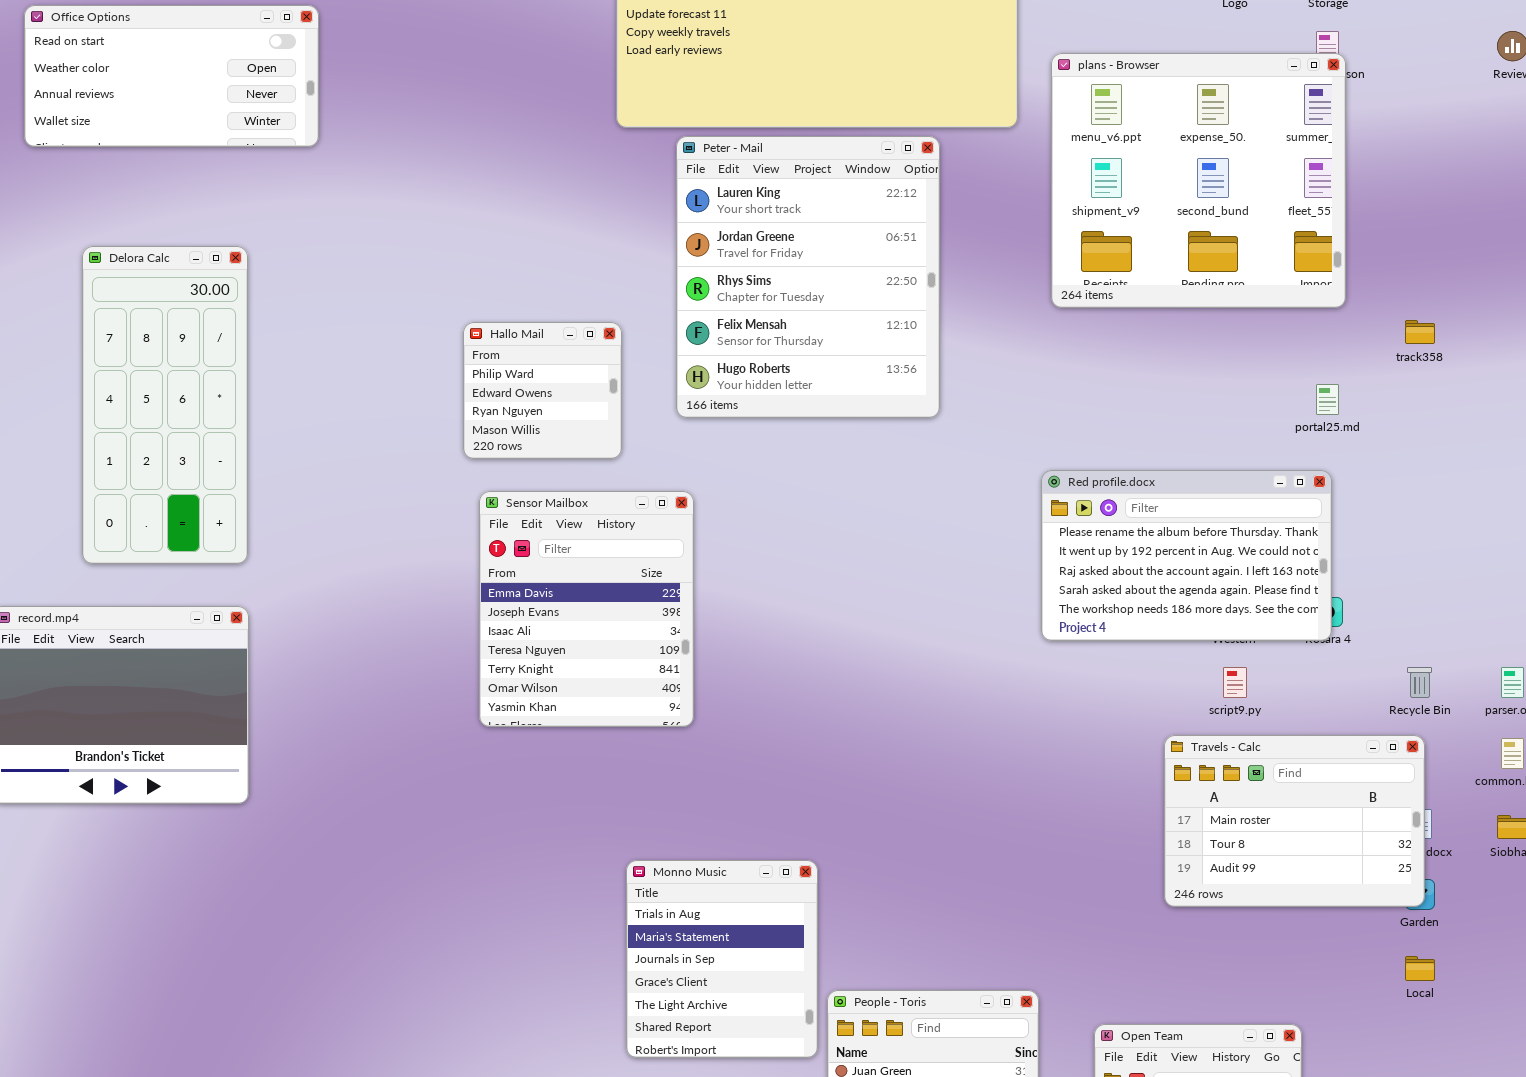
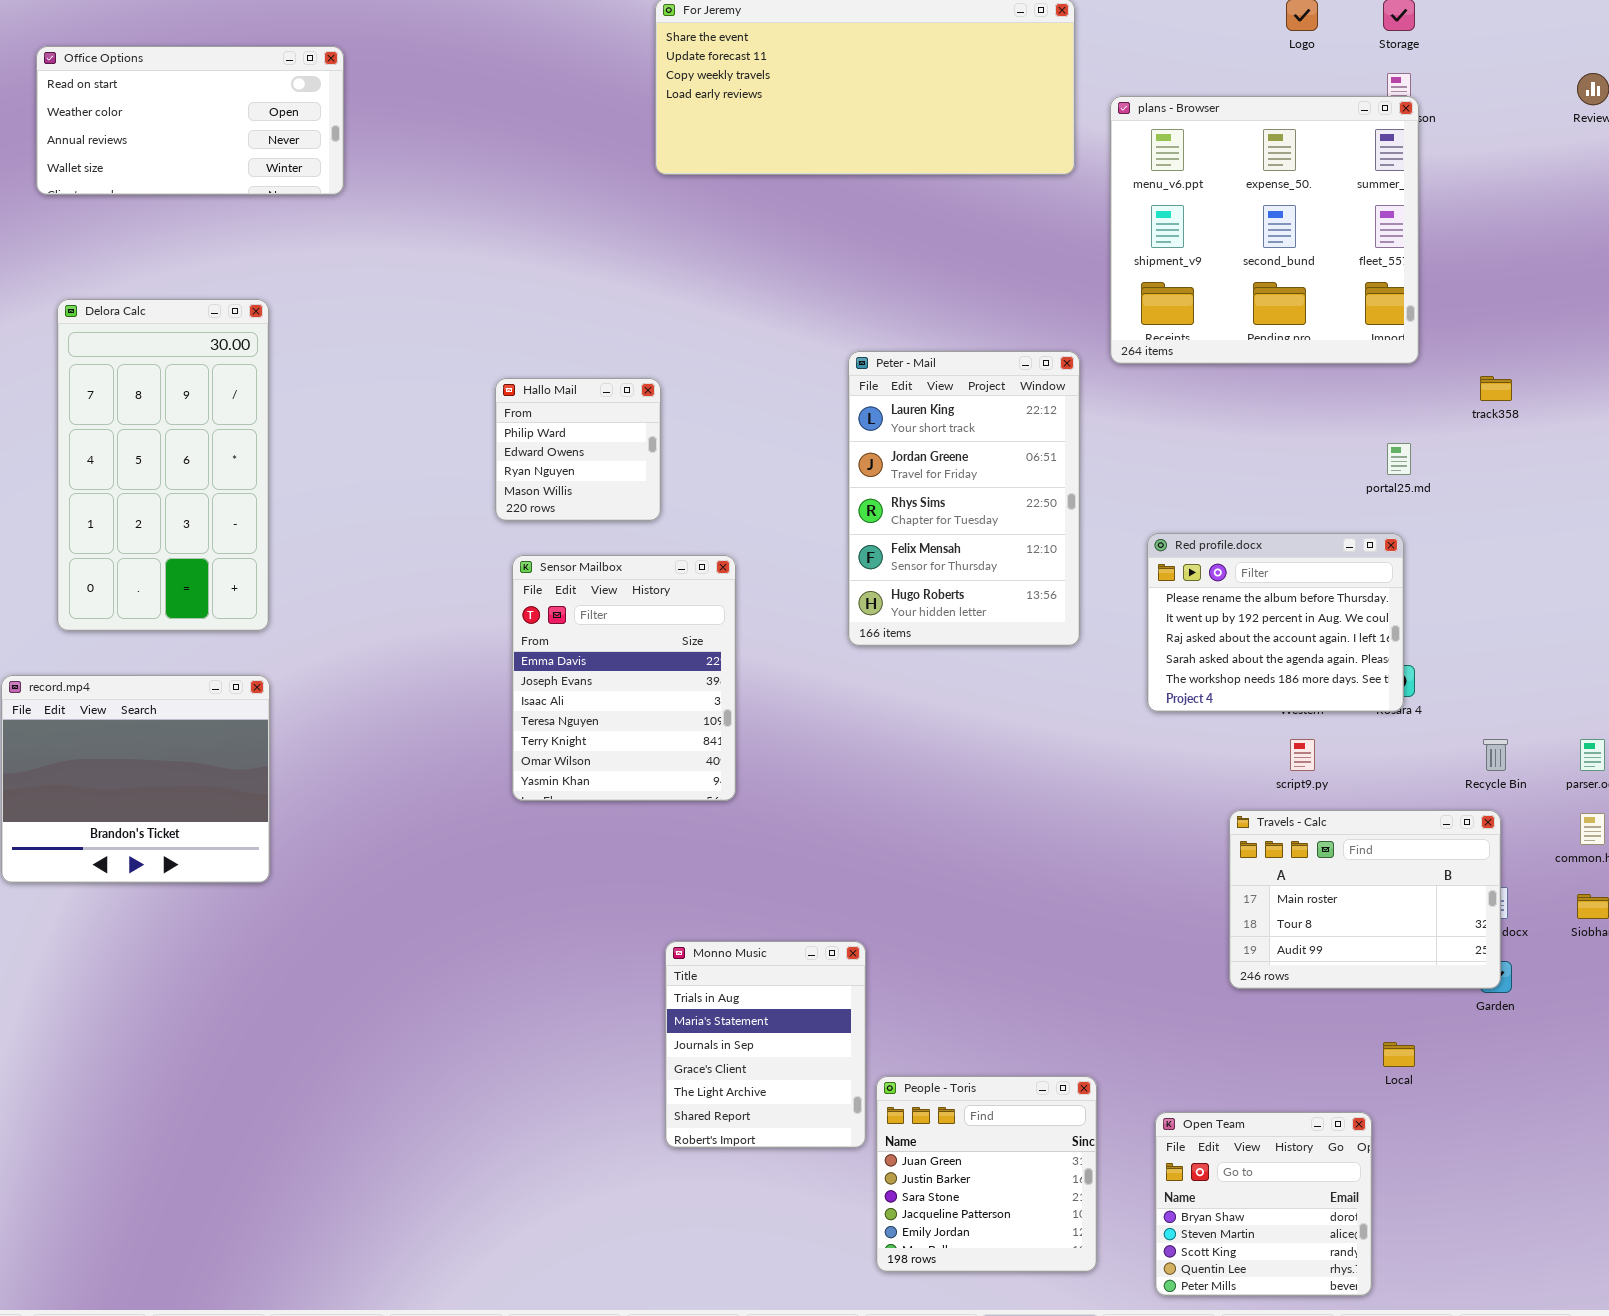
Peter - Mail: [676,136,940,418] -> [848,351,1080,646], moved, resized
Delora Calc: [82,246,248,564] -> [57,299,269,631], resized
Red profile.docx: [1041,470,1332,641] -> [1147,533,1404,712], resized
Local: [1405,956,1435,981] -> [1383,1042,1415,1067], moved

